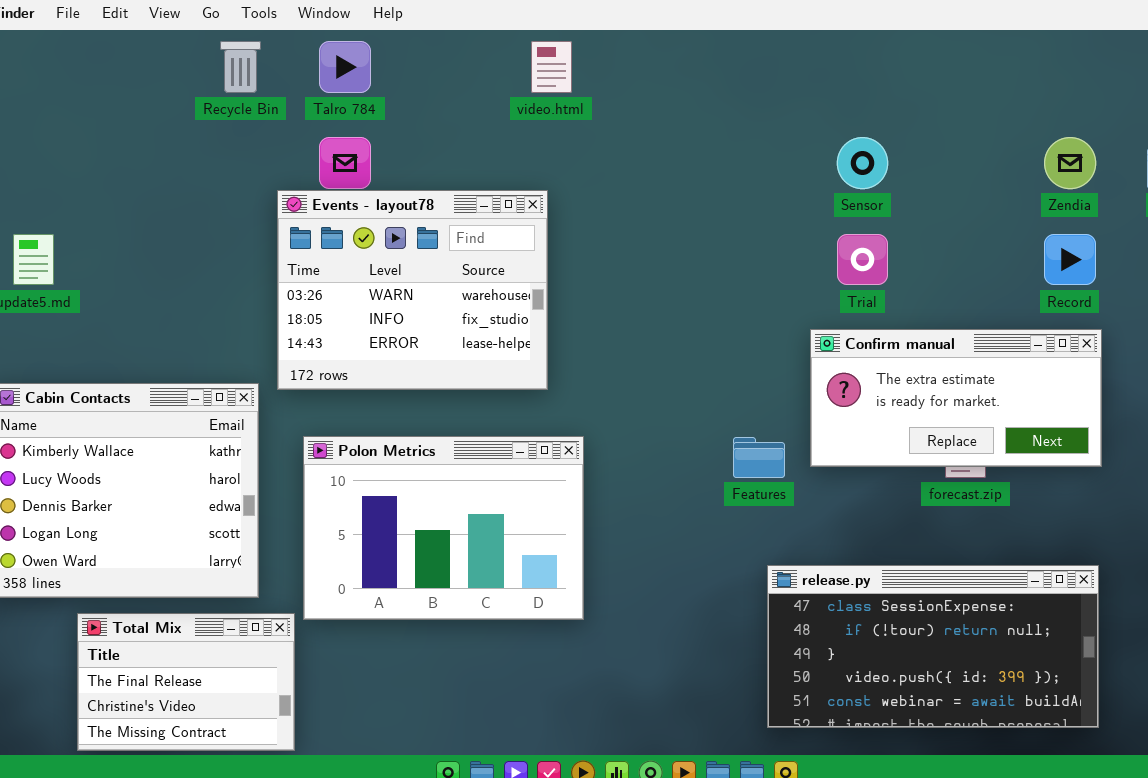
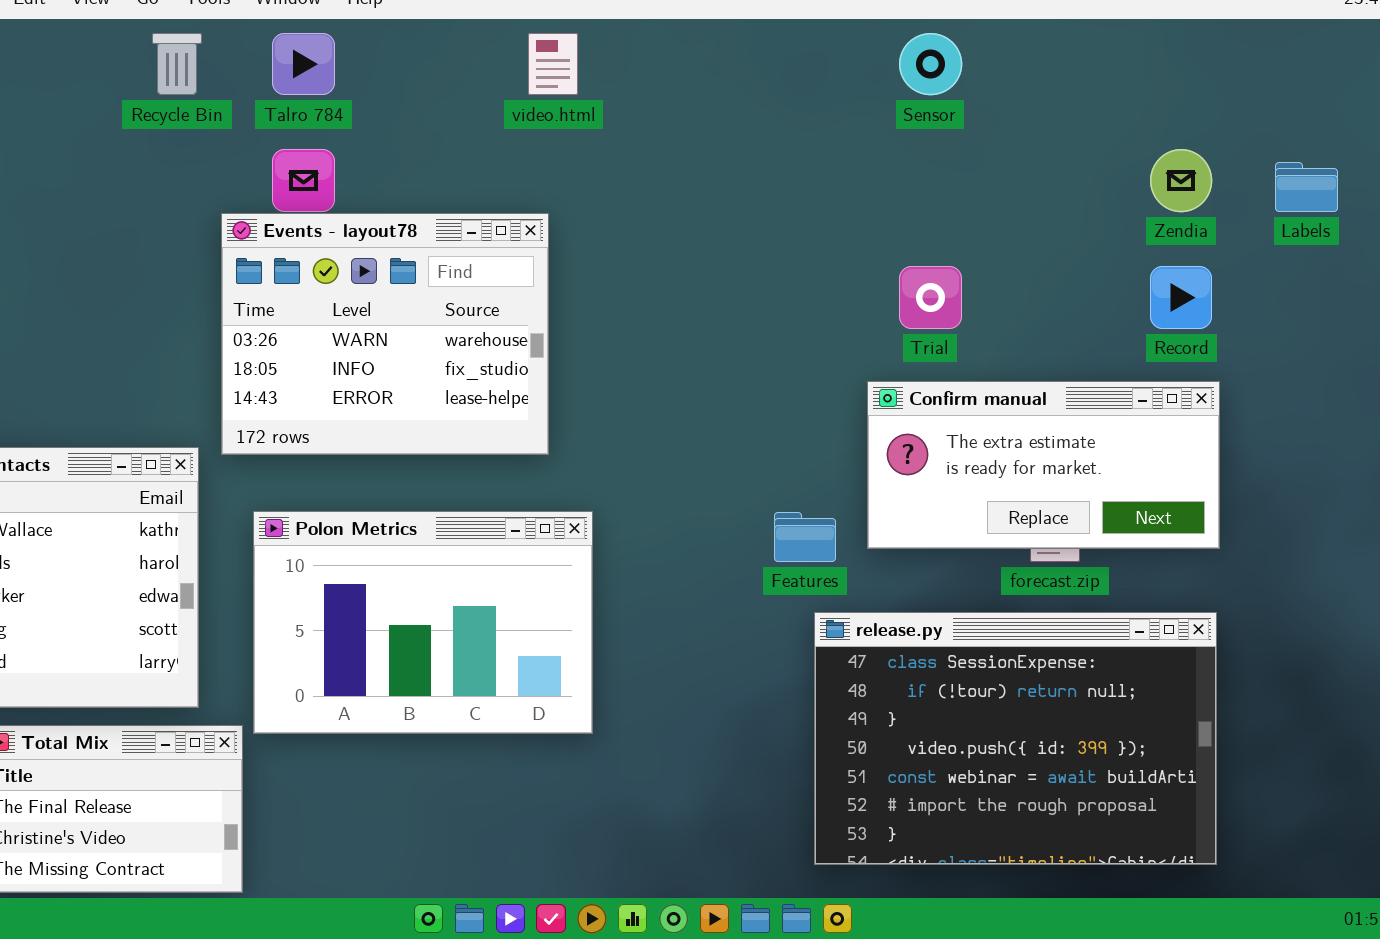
Sensor: [837,137,888,189] -> [899,33,962,95], moved
release.py: [767,565,1099,728] -> [814,612,1217,865], resized

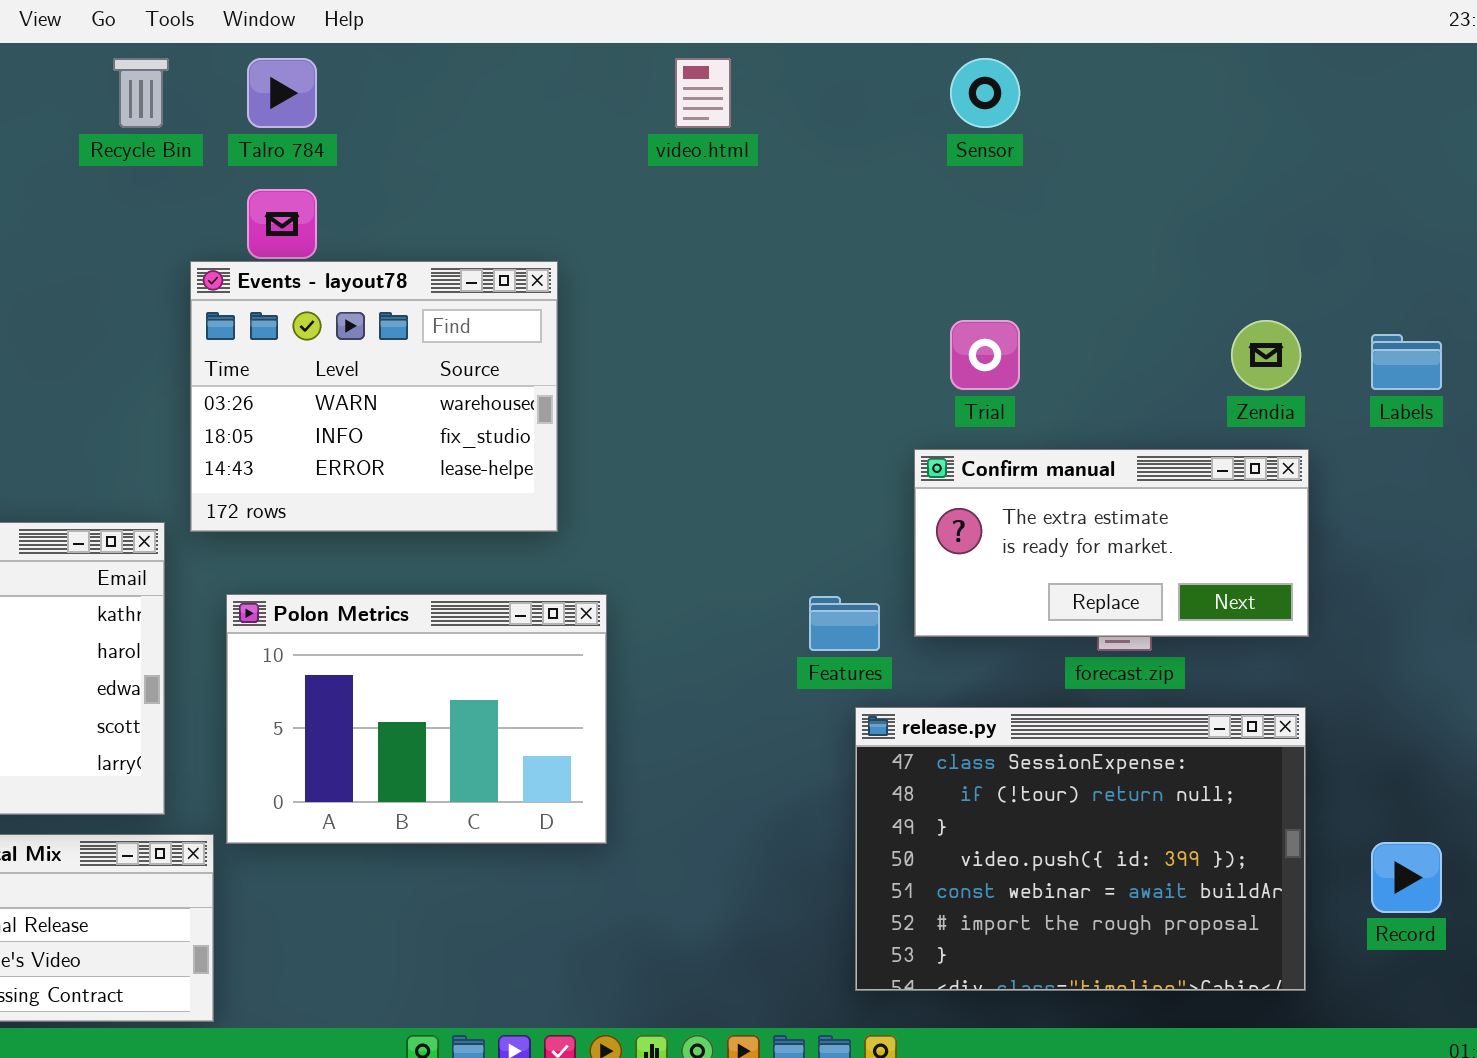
video.html: [528,33,578,95] -> [675,58,731,128], moved
Zendia: [1150,149,1212,212] -> [1231,320,1301,390], moved
Labels: [1275,162,1338,212] -> [1371,334,1442,390], moved
Record: [1150,266,1212,329] -> [1371,842,1442,913], moved

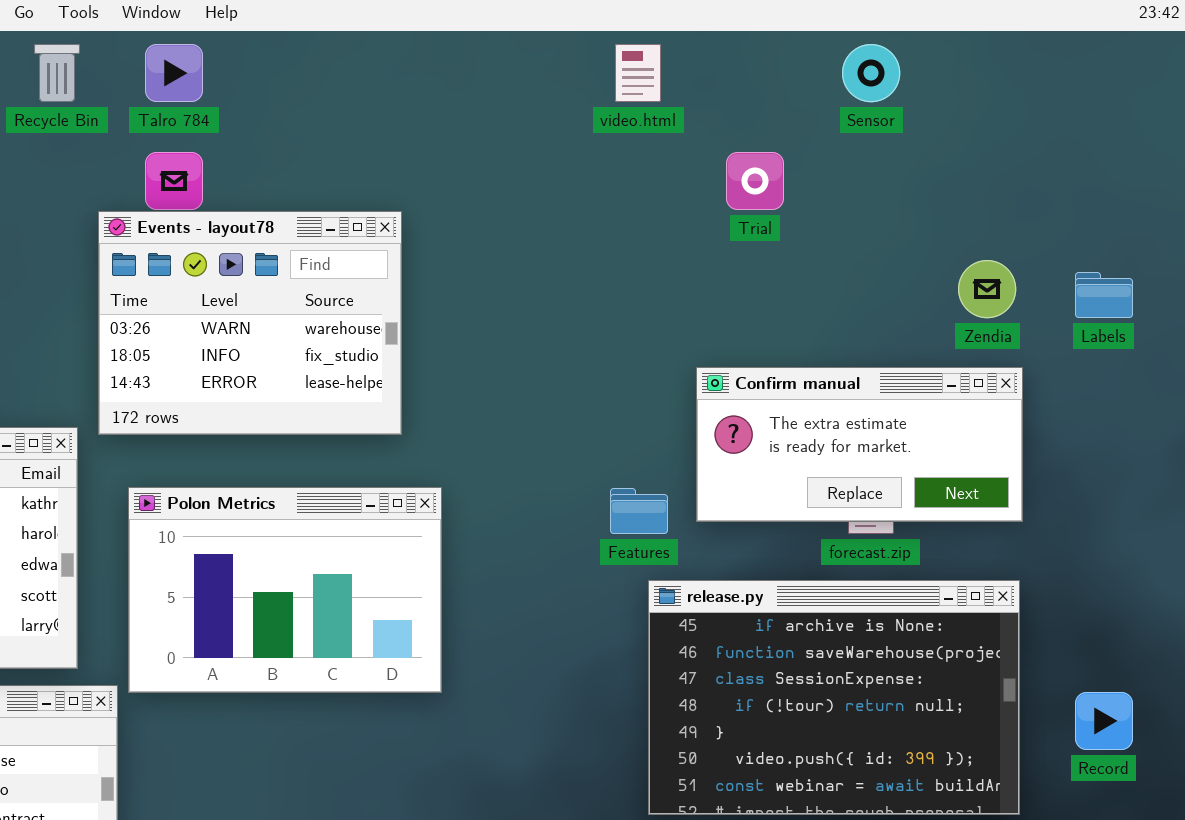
video.html: [675,58,731,128] -> [615,44,661,102], moved
Sensor: [950,58,1020,128] -> [842,44,900,102], moved
Trial: [950,320,1020,390] -> [726,152,784,210], moved
release.py: [855,707,1306,991] -> [648,580,1020,815], scrolled up 2 rows

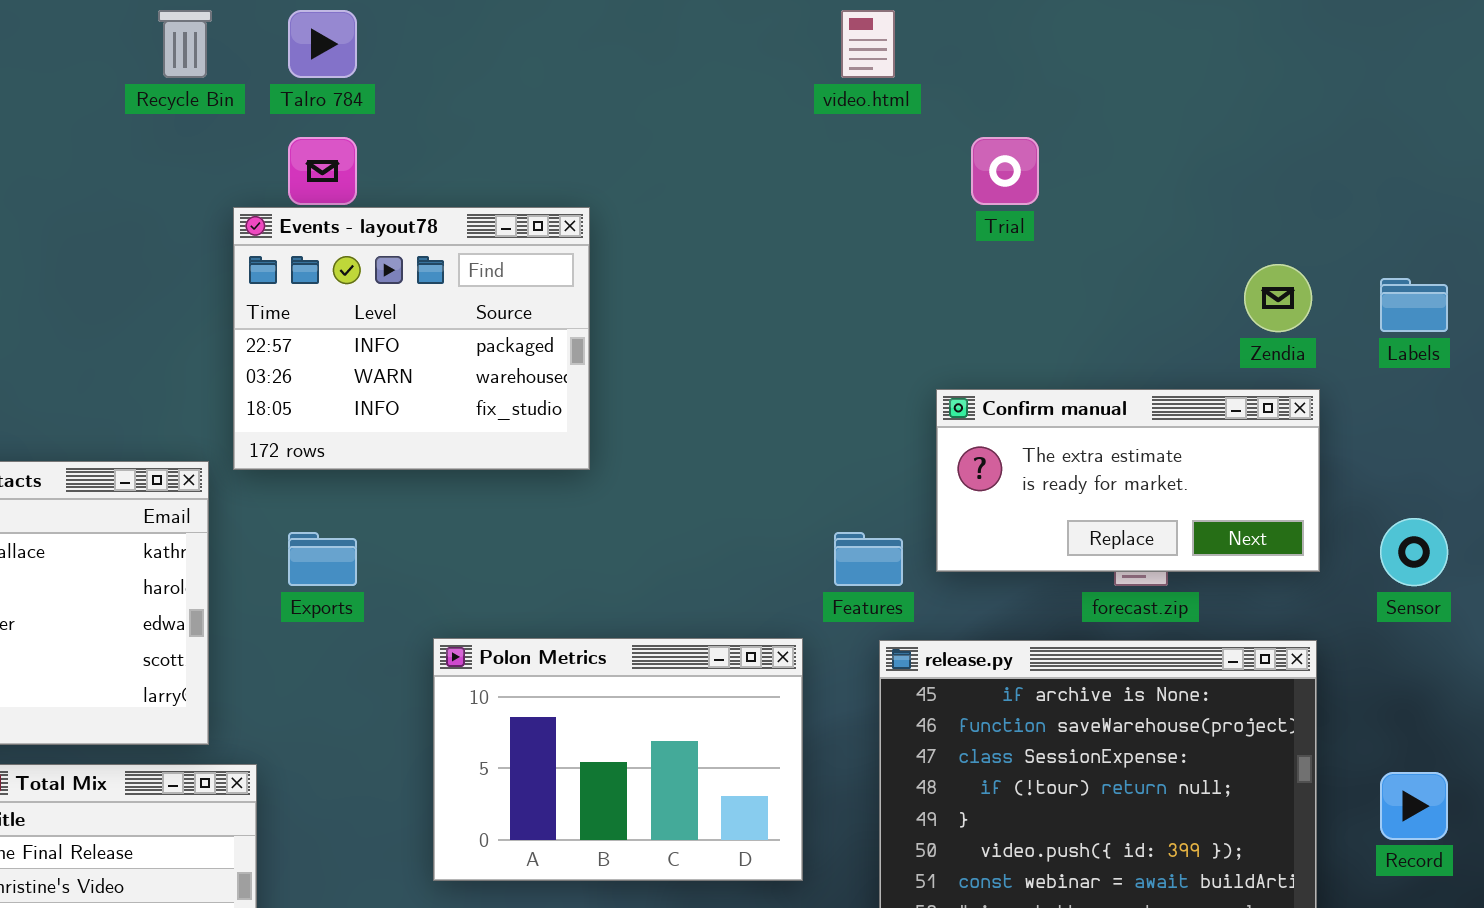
Sensor: [842,44,900,102] -> [1380,518,1448,586], moved
Events - layout78: [98,211,402,435] -> [233,207,590,470], scrolled up 1 row
Polon Metrics: [128,487,442,693] -> [433,638,803,881], moved

